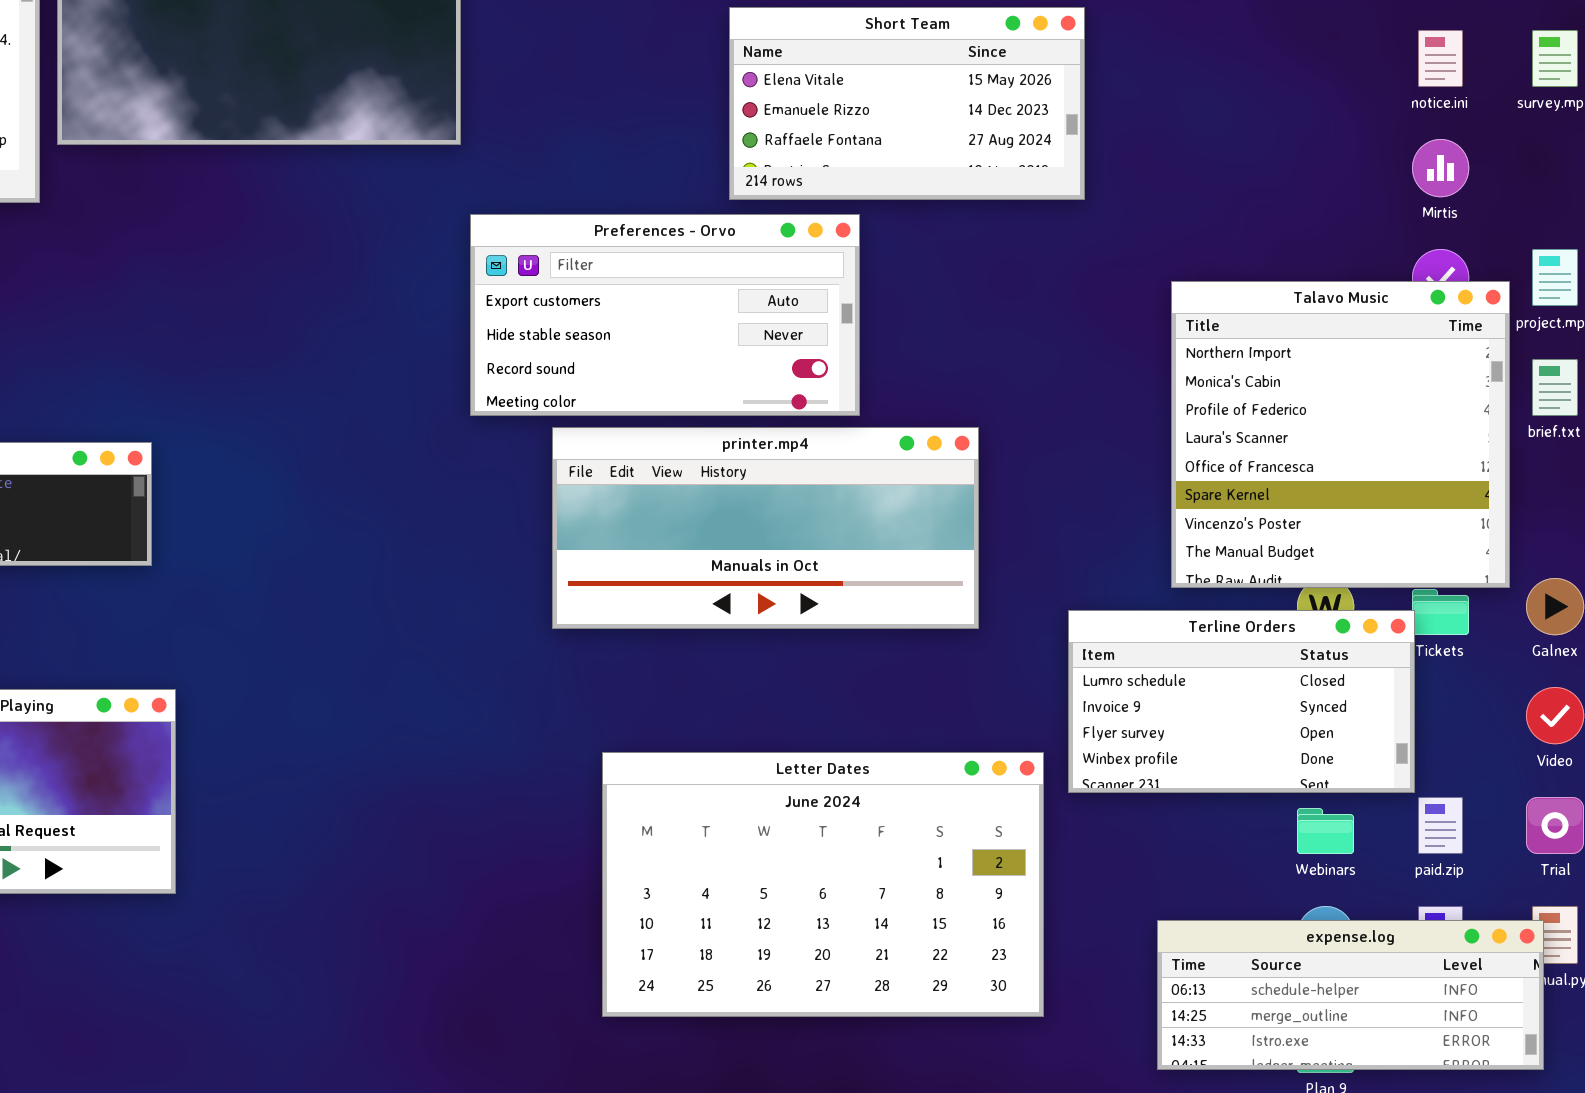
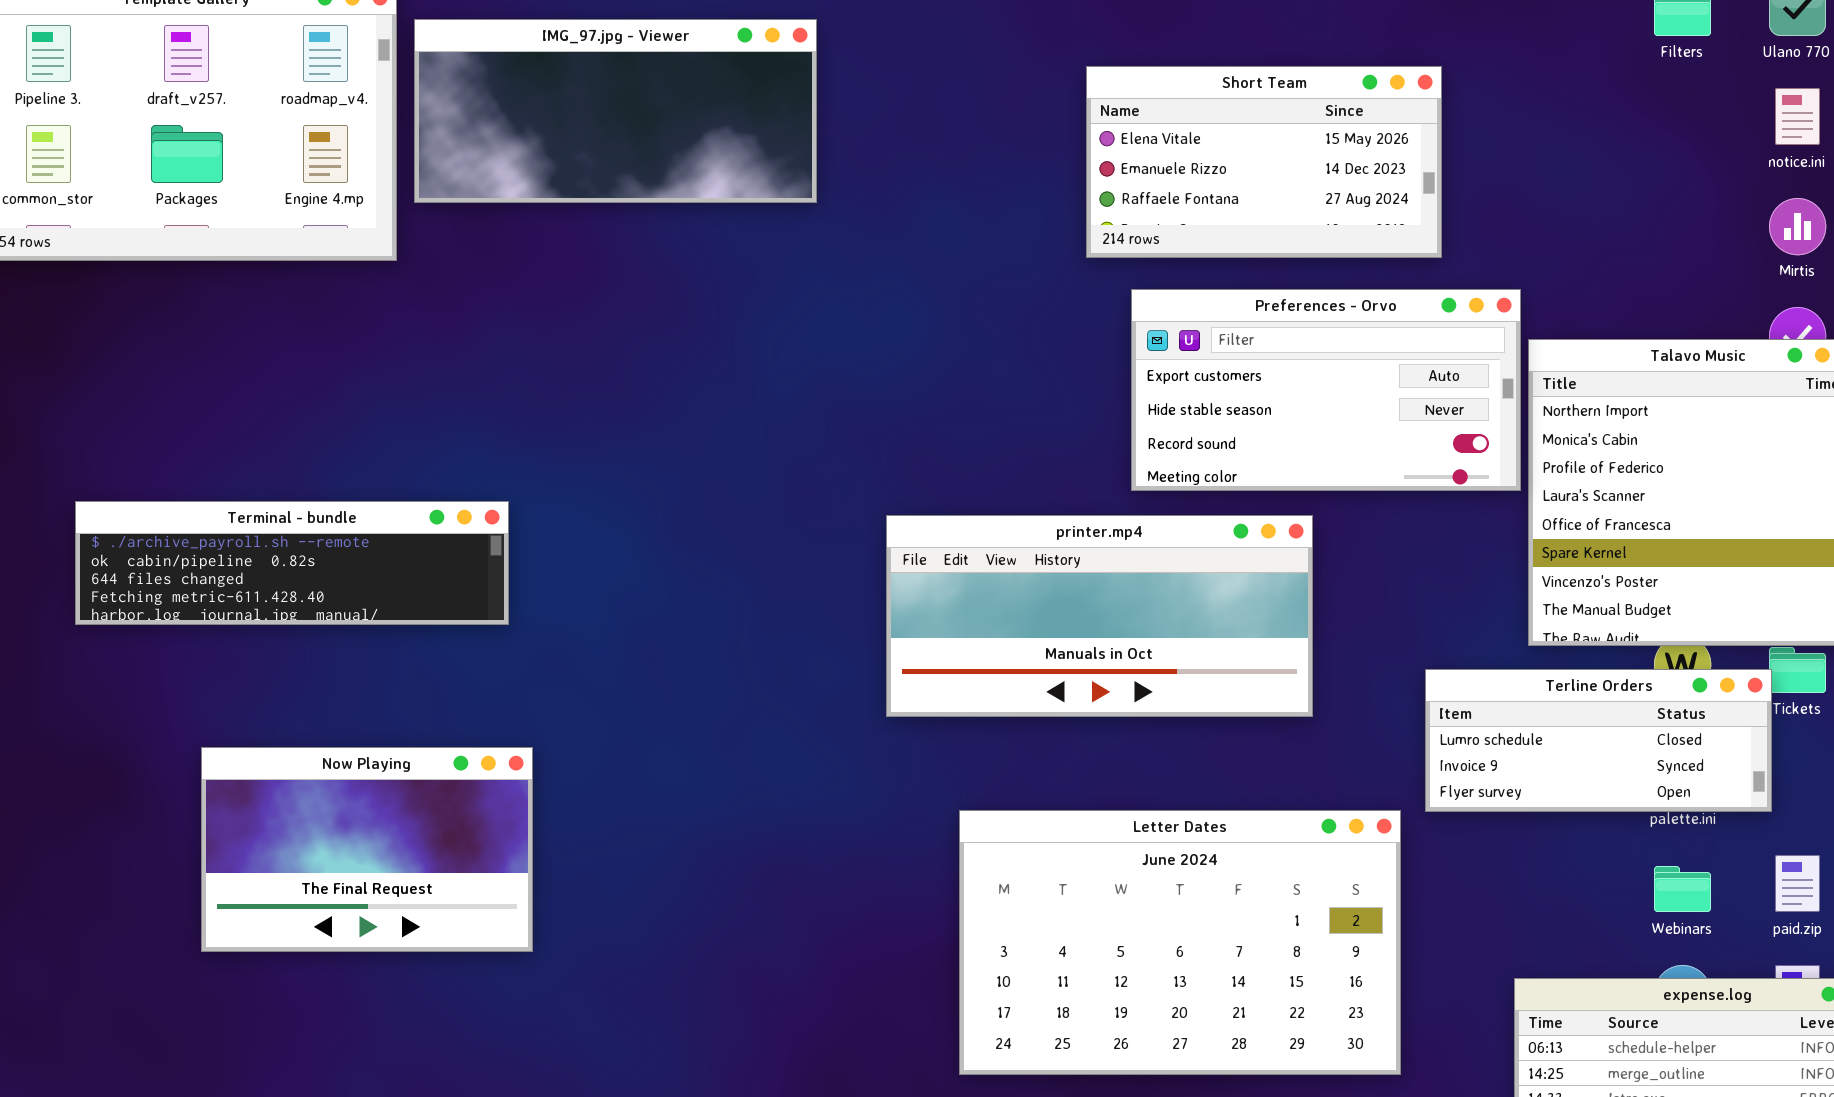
Preferences - Orvo: [470,214,860,416] -> [1131,289,1521,491], moved
printer.mp4: [552,427,979,629] -> [886,515,1313,717], moved
Terline Orders: [1068,610,1415,793] -> [1425,669,1772,812], resized

